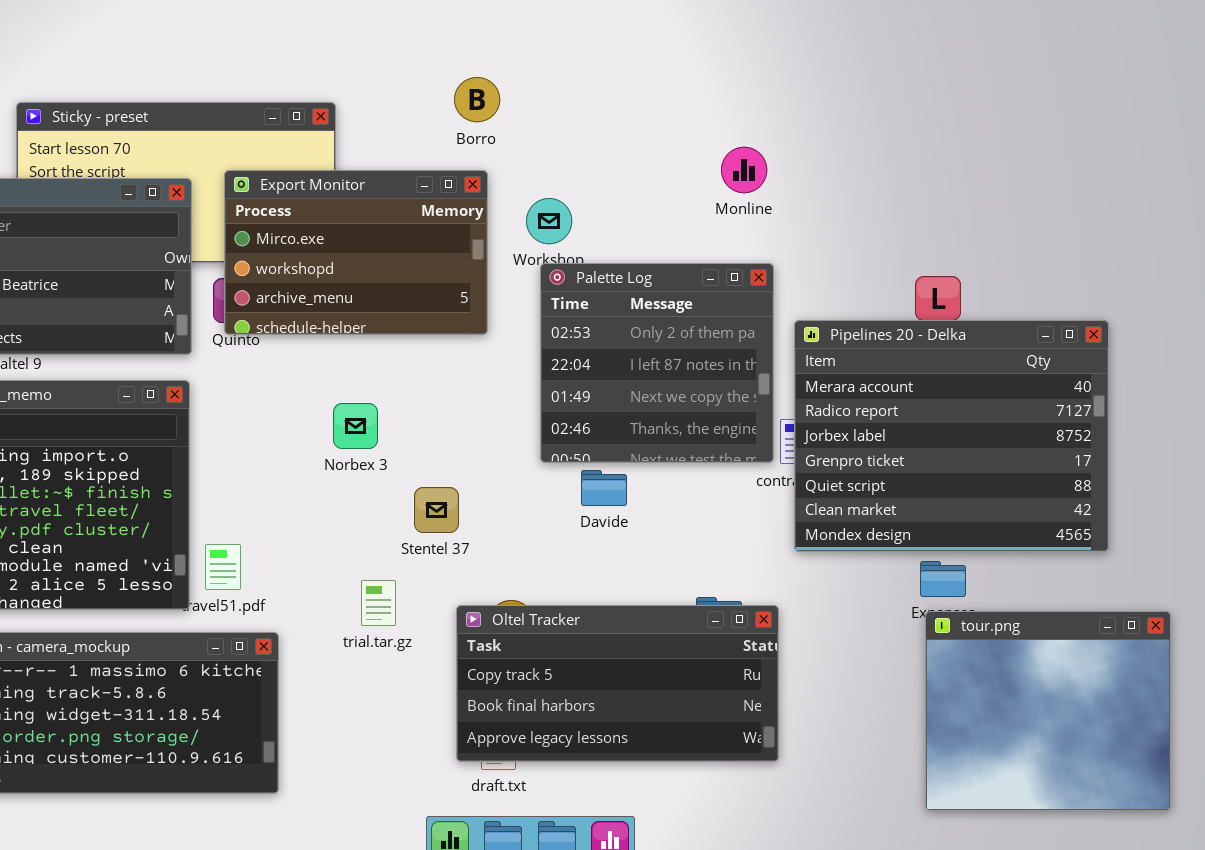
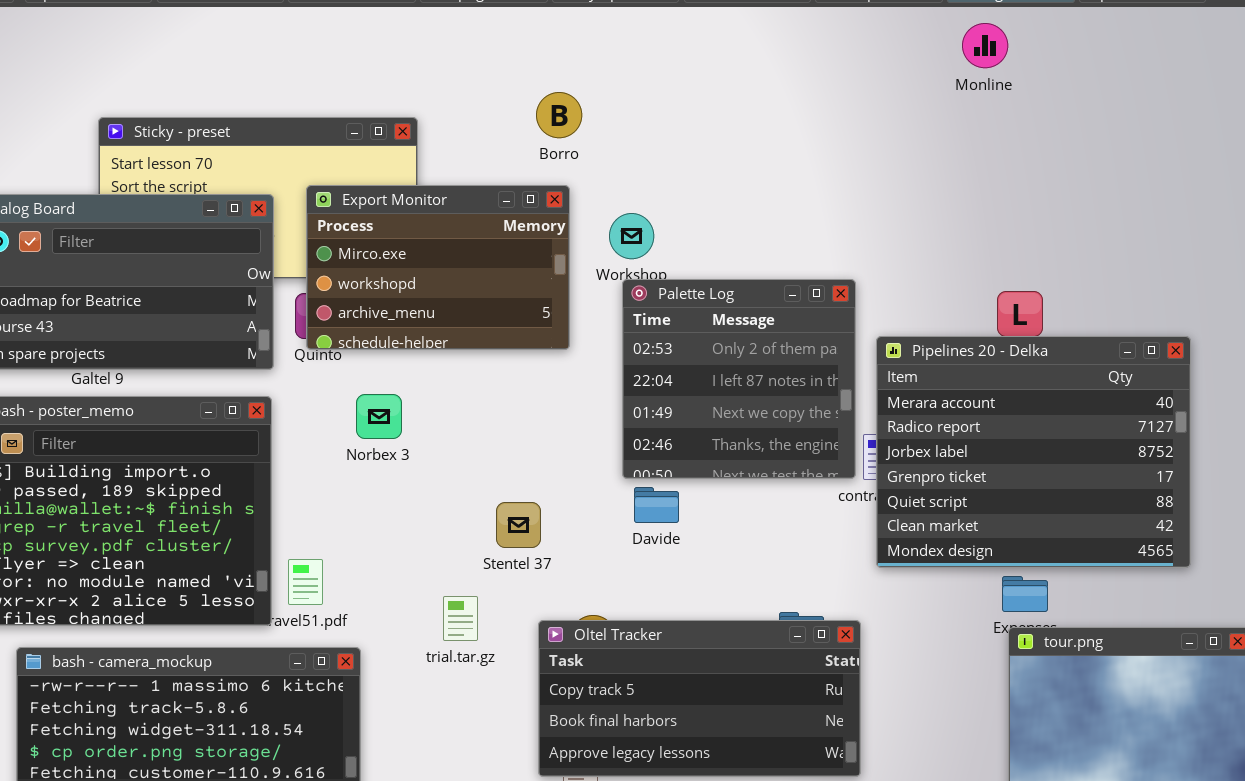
Monline: [721,147,767,193] -> [962,23,1008,68], moved
Norbex 3: [333,403,378,449] -> [356,394,402,439], moved
Davide: [581,470,627,506] -> [634,487,679,523], moved

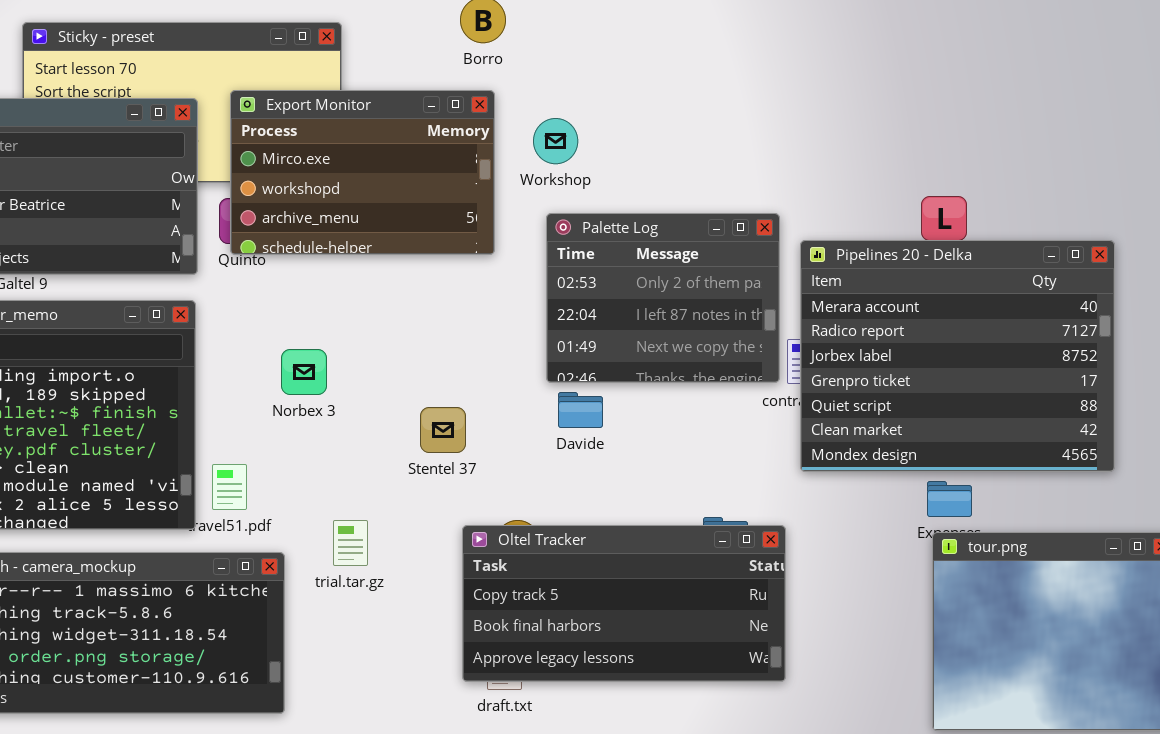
Palette Log: [622,279,856,479] -> [546,213,780,383], resized
Norbex 3: [356,394,402,439] -> [281,349,327,395], moved
trial.tar.gz: [443,596,478,641] -> [333,520,368,566], moved

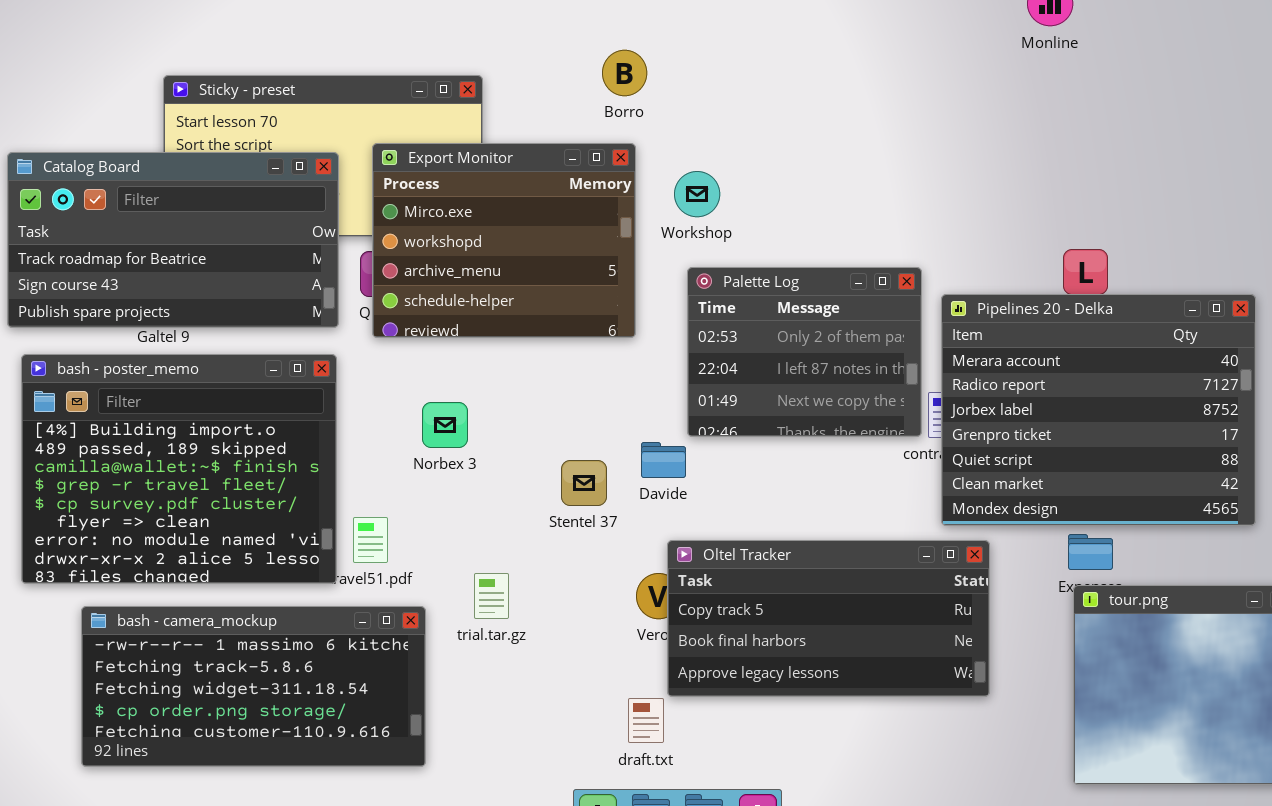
Export Monitor: [230,90,495,255] -> [372,143,636,338], resized
Davide: [558,392,603,428] -> [641,442,686,478], moved
Oltel Tracker: [462,525,786,682] -> [667,540,990,697], moved

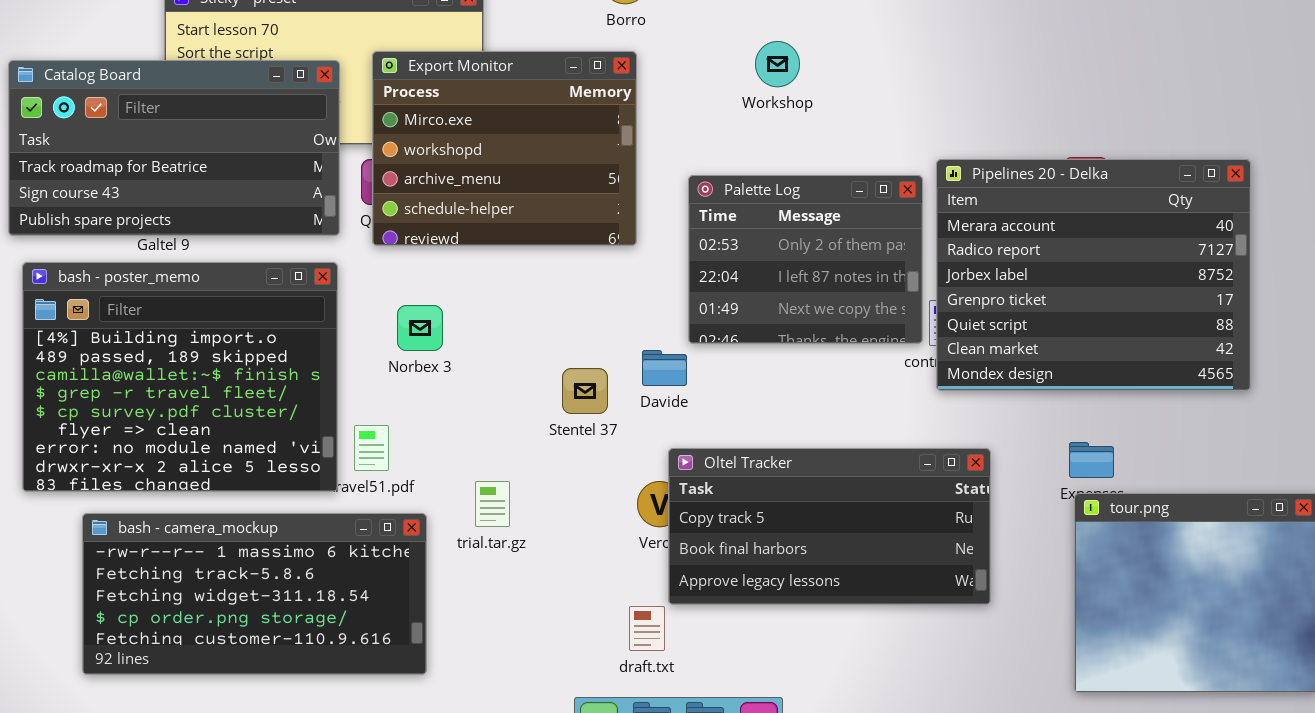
Workshop: [674,171,720,217] -> [755,41,800,87], moved
Pipelines 20 - Delka: [941,294,1256,526] -> [936,159,1251,391], moved
Norbex 3: [422,402,468,448] -> [397,305,443,351], moved

